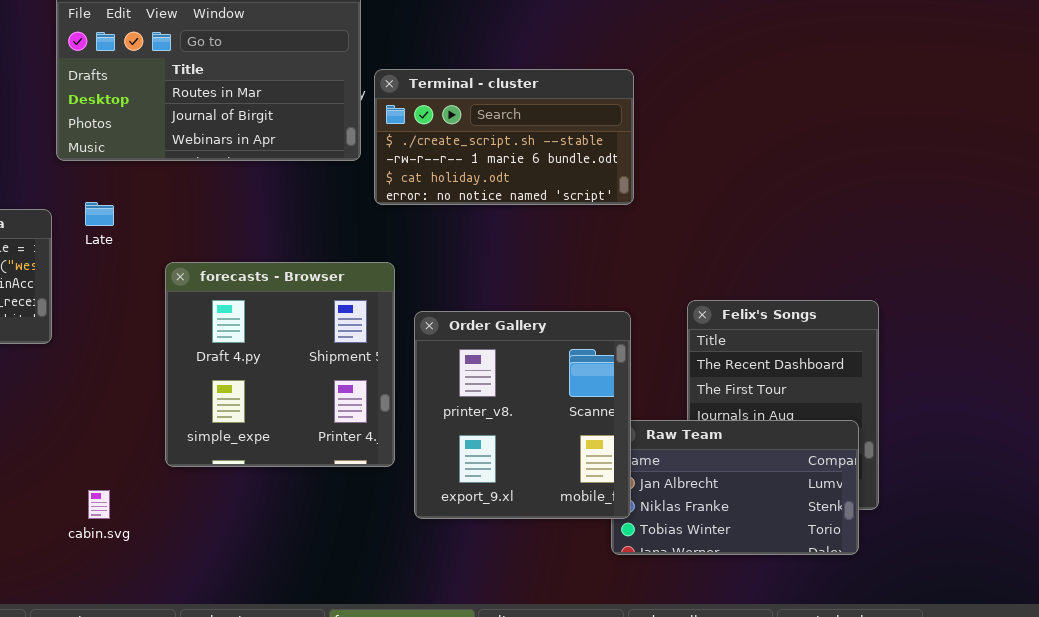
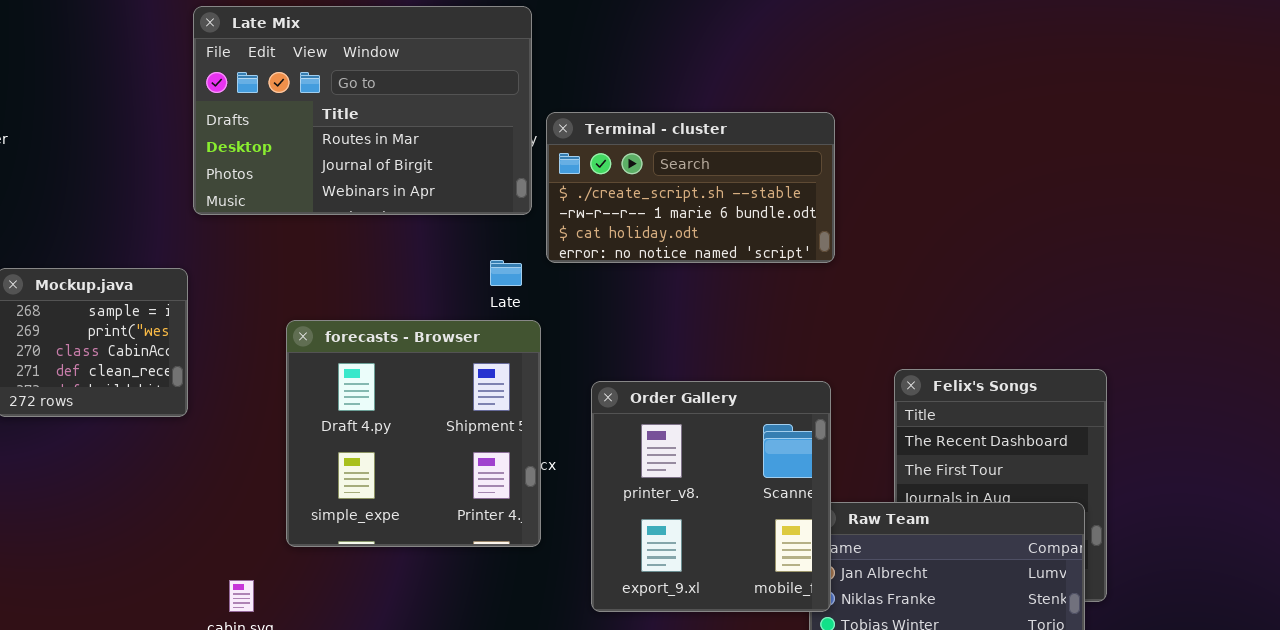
Late: [85,202,114,226] -> [490,260,522,286], moved
forecasts - Browser: [165,262,395,467] -> [286,320,541,547], moved

